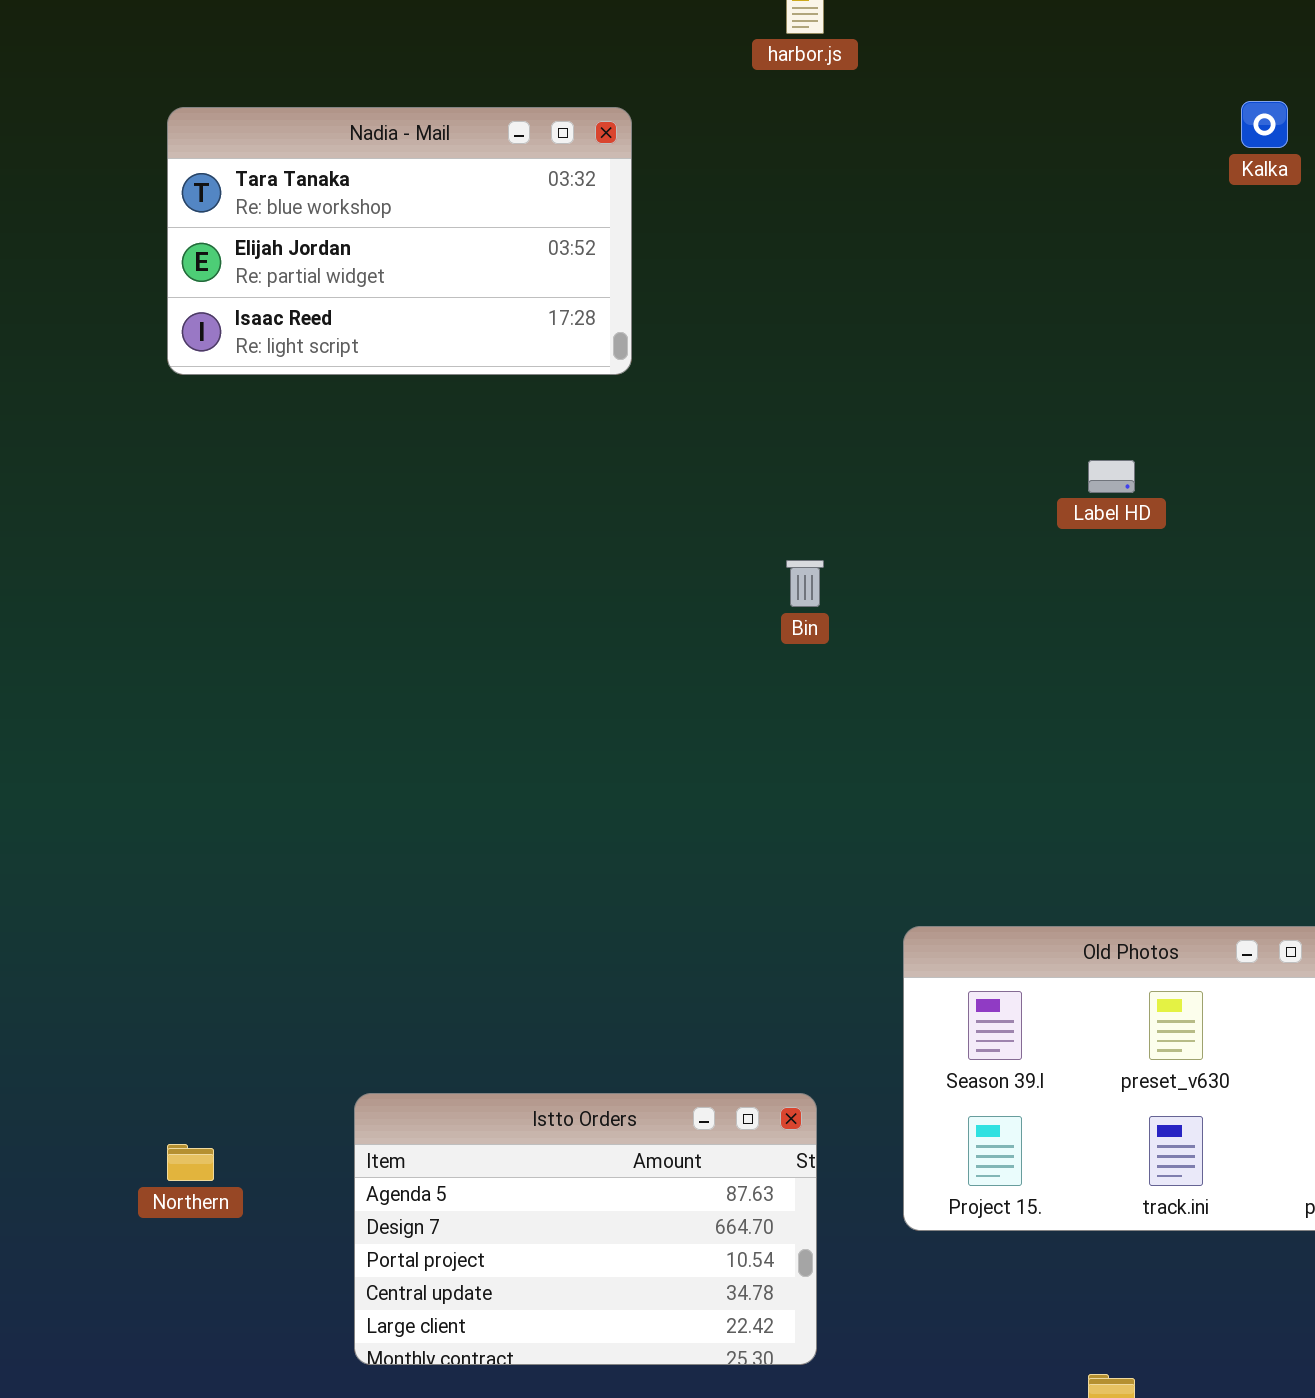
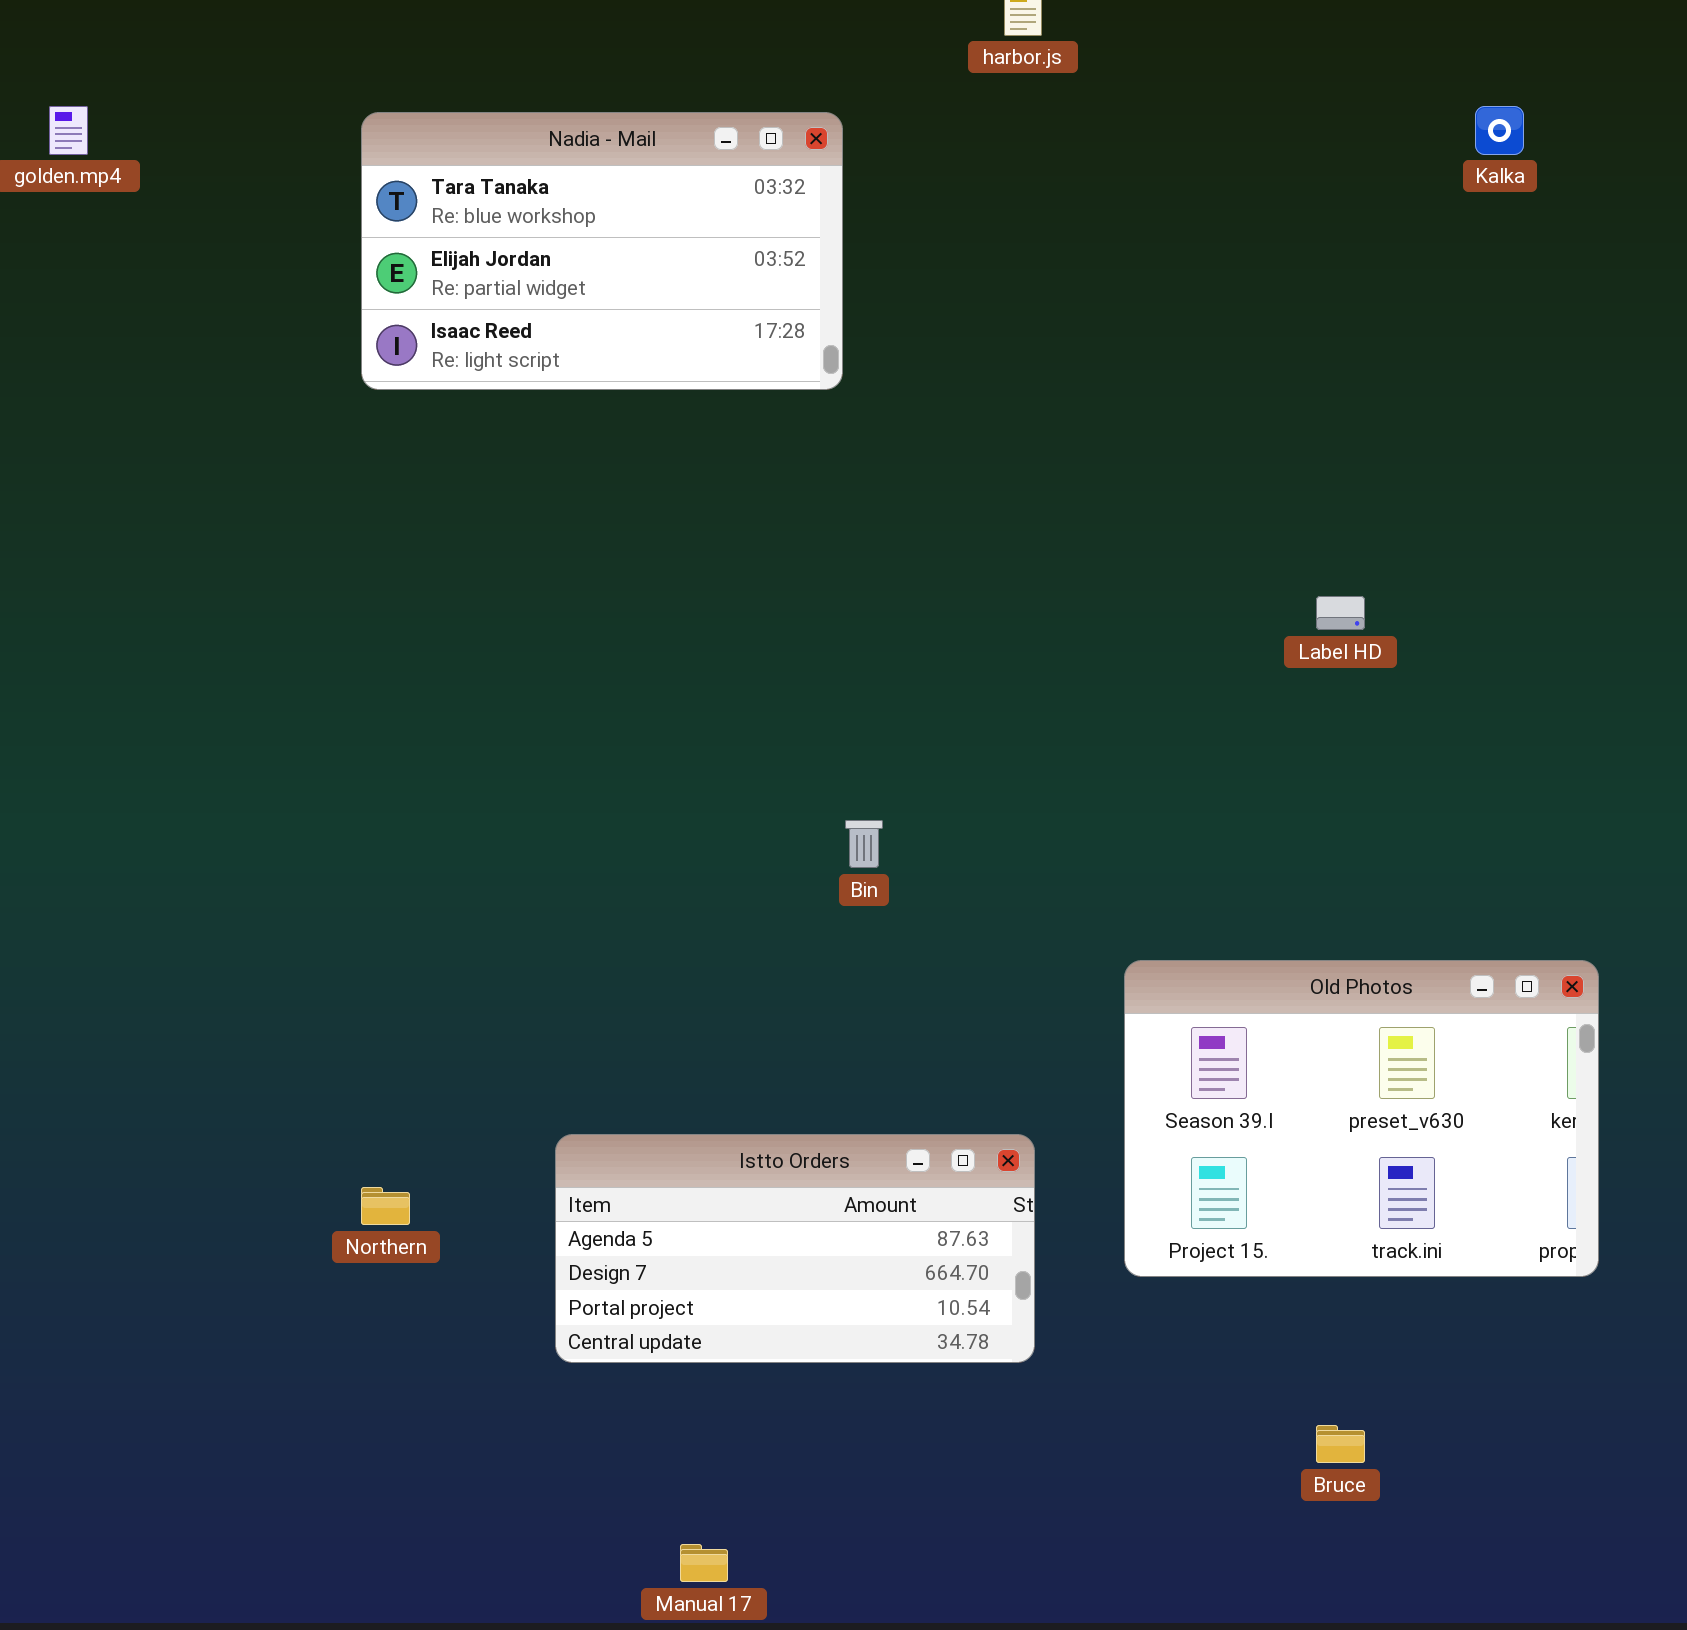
Label HD: [1088,460,1135,493] -> [1316,596,1365,630], moved
Bin: [786,560,824,607] -> [845,820,883,868], moved
Istto Orders: [354,1093,817,1365] -> [555,1134,1035,1363], resized

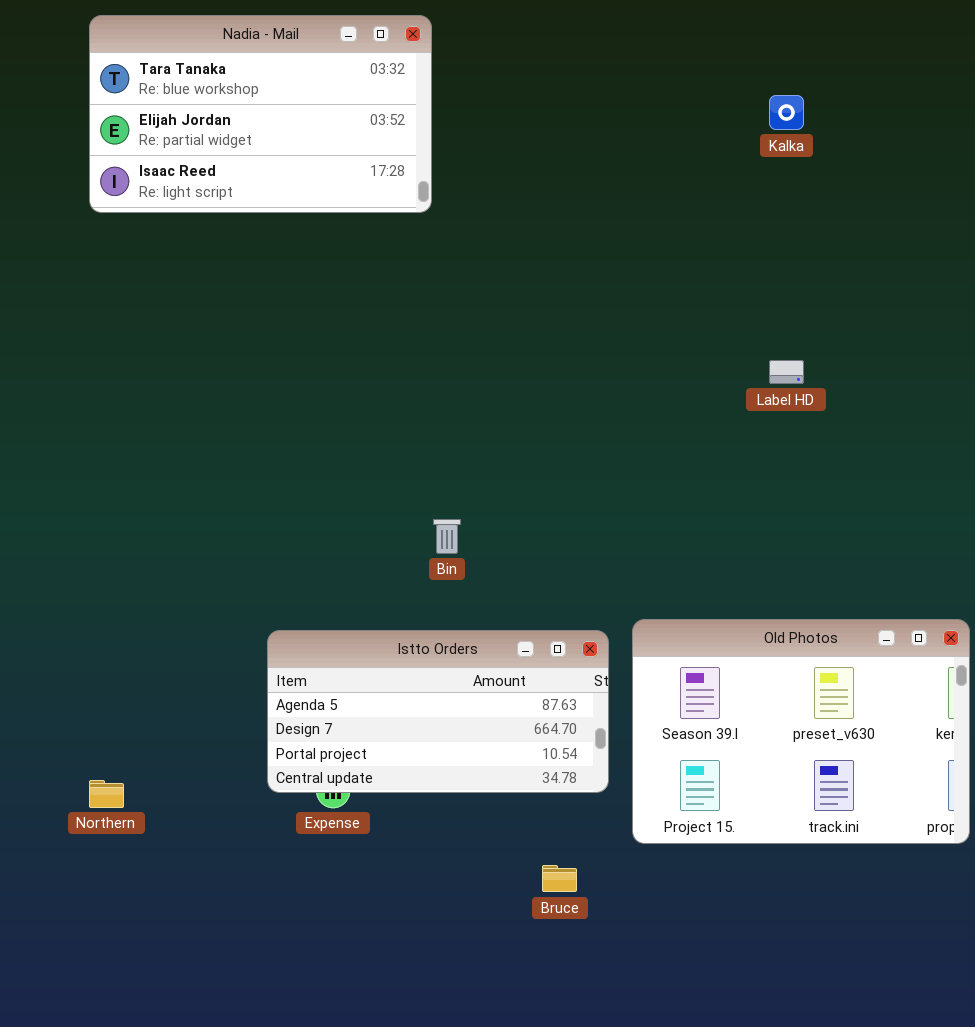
Kalka: [1475,106,1524,155] -> [769,95,804,130], moved
Istto Orders: [555,1134,1035,1363] -> [267,630,609,793], moved
Bruce: [1316,1425,1365,1463] -> [542,865,577,892], moved

